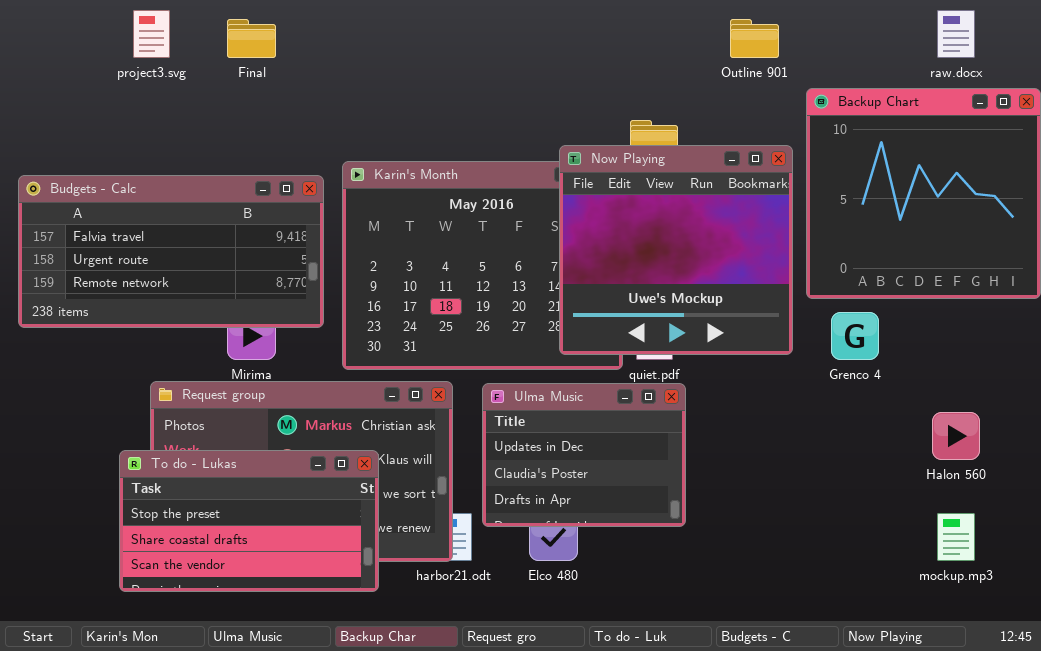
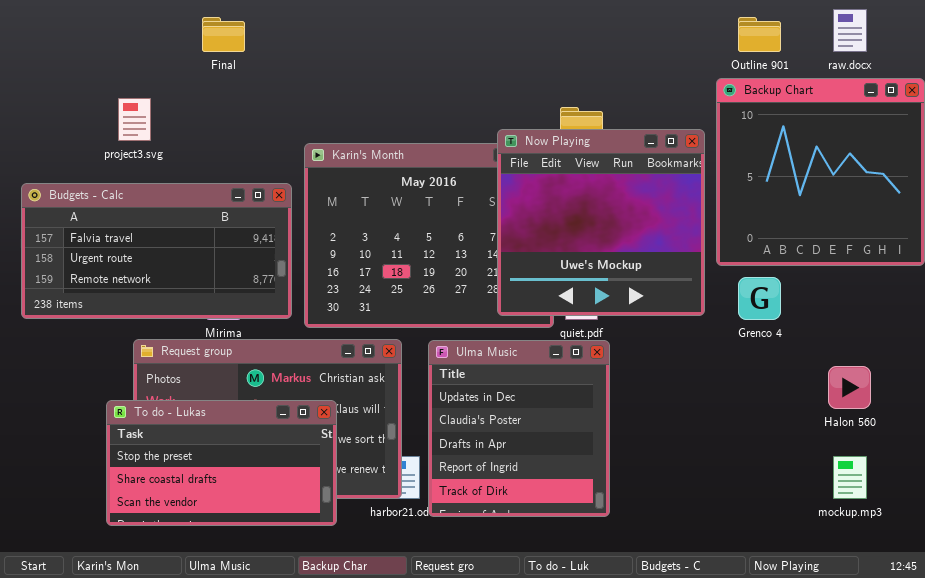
project3.svg: [133,10,170,58] -> [118,98,151,141], moved
Outline 901: [730,19,779,58] -> [738,17,781,52], moved
Budgets - Calc: [18,175,324,328] -> [21,183,292,319], moved
Ulma Music: [482,383,686,527] -> [428,340,610,517], resized

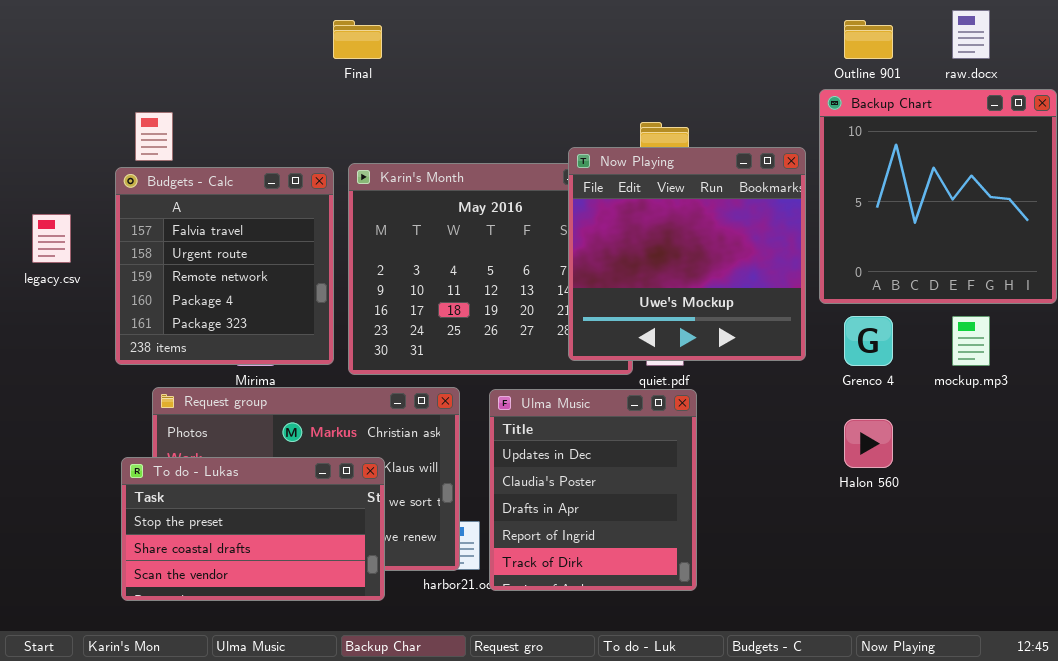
Final: [202,17,245,52] -> [333,20,382,59], moved
Budgets - Calc: [21,183,292,319] -> [115,167,334,365], resized
Halon 560: [828,366,871,409] -> [844,419,893,468], moved
mockup.mp3: [833,456,867,499] -> [952,316,990,366], moved

